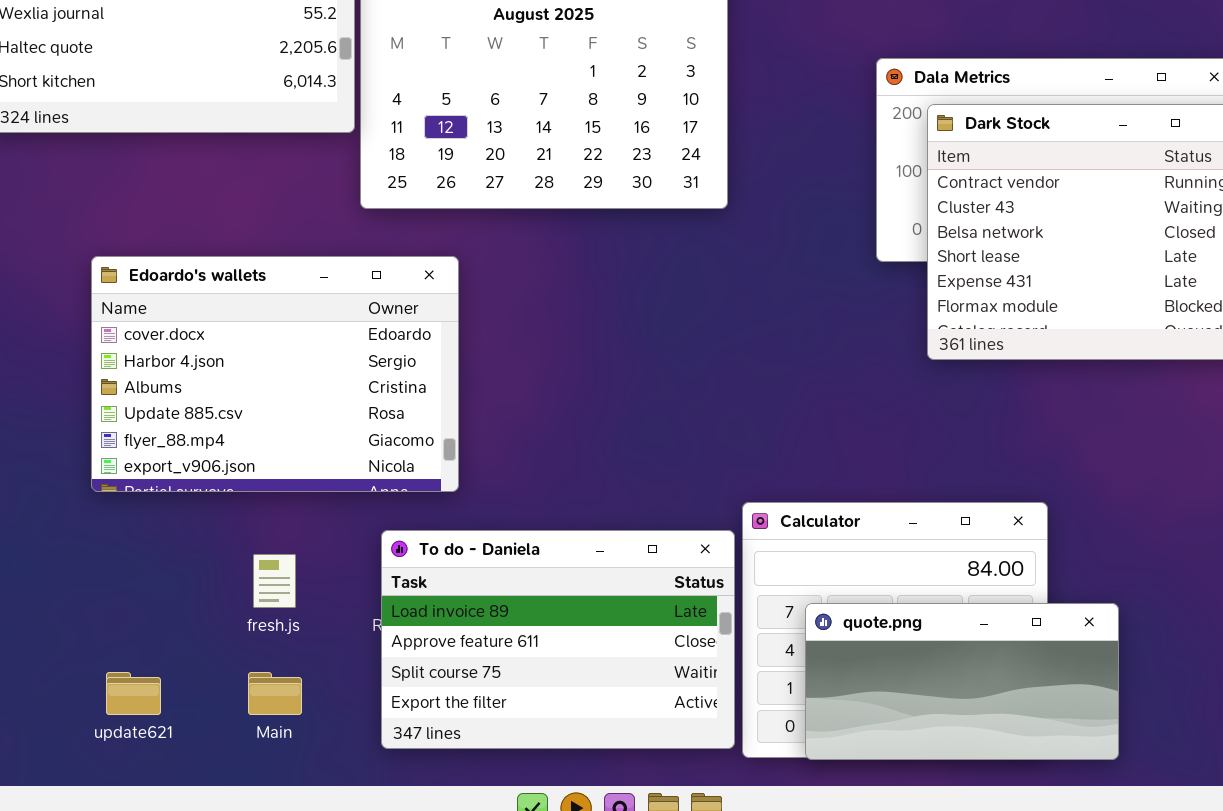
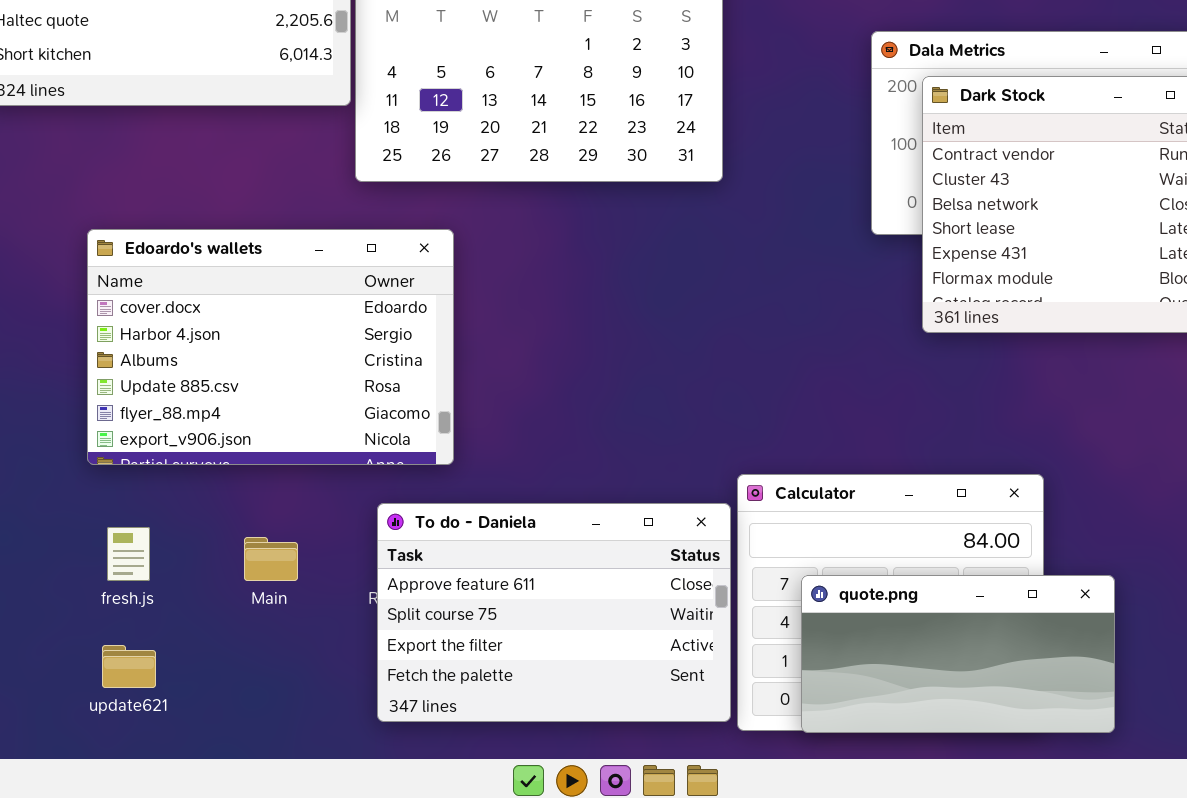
To do - Daniela: [381,530,735,749] -> [377,503,731,722], scrolled down 1 row
fresh.js: [253,554,296,608] -> [107,527,150,581], moved
Main: [248,672,302,715] -> [244,537,298,581], moved

